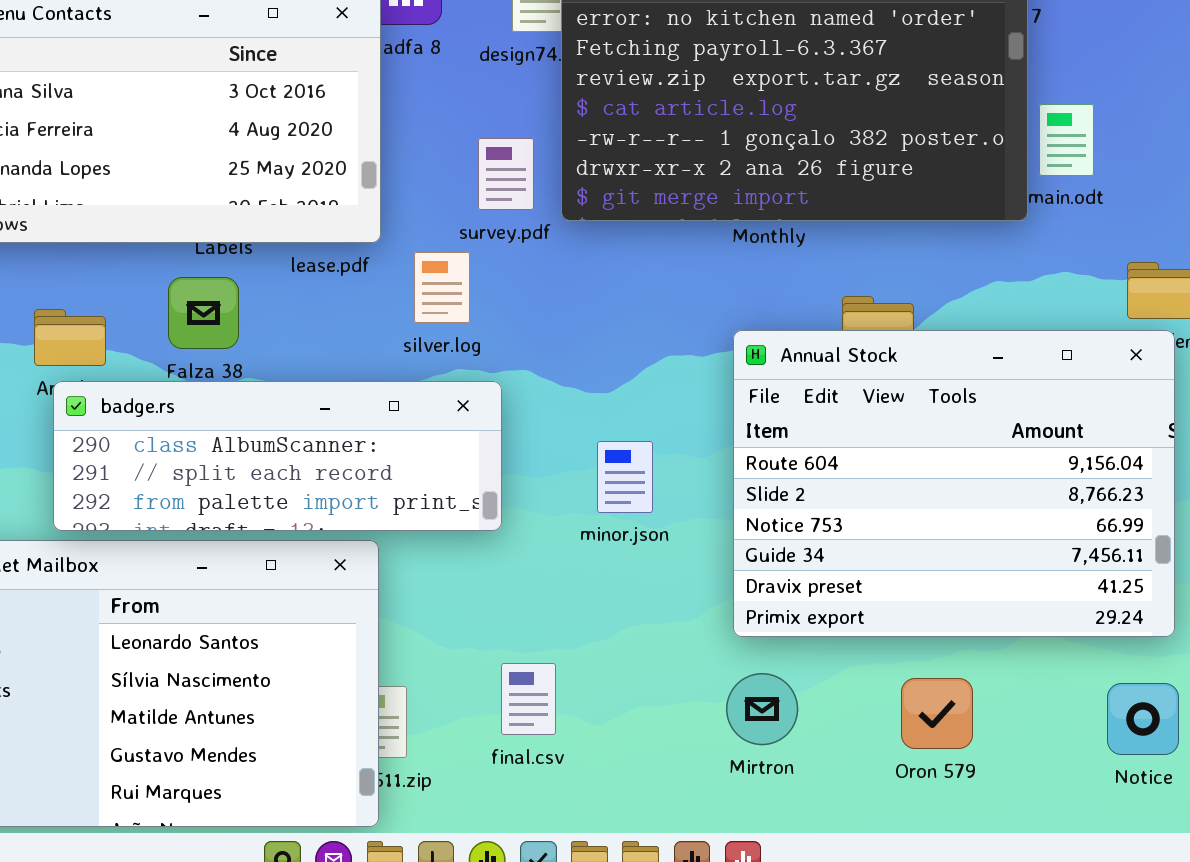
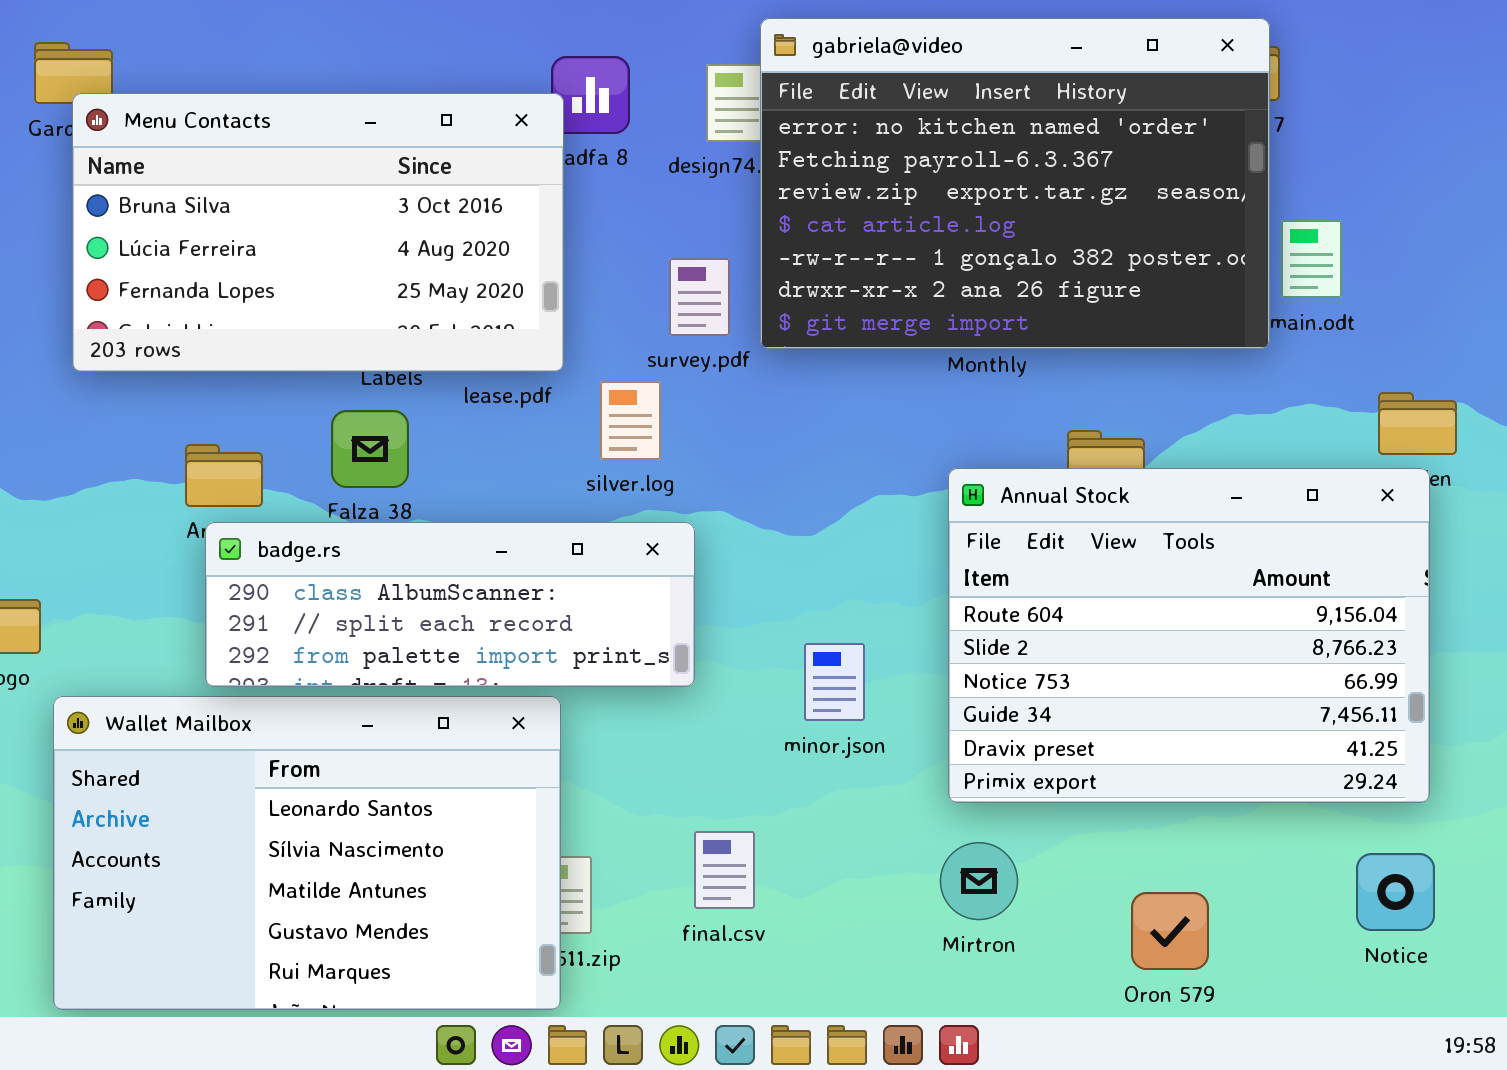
minor.json: [597,441,653,513] -> [804,643,865,721], moved
Oron 579: [901,678,973,749] -> [1131,892,1209,970], moved

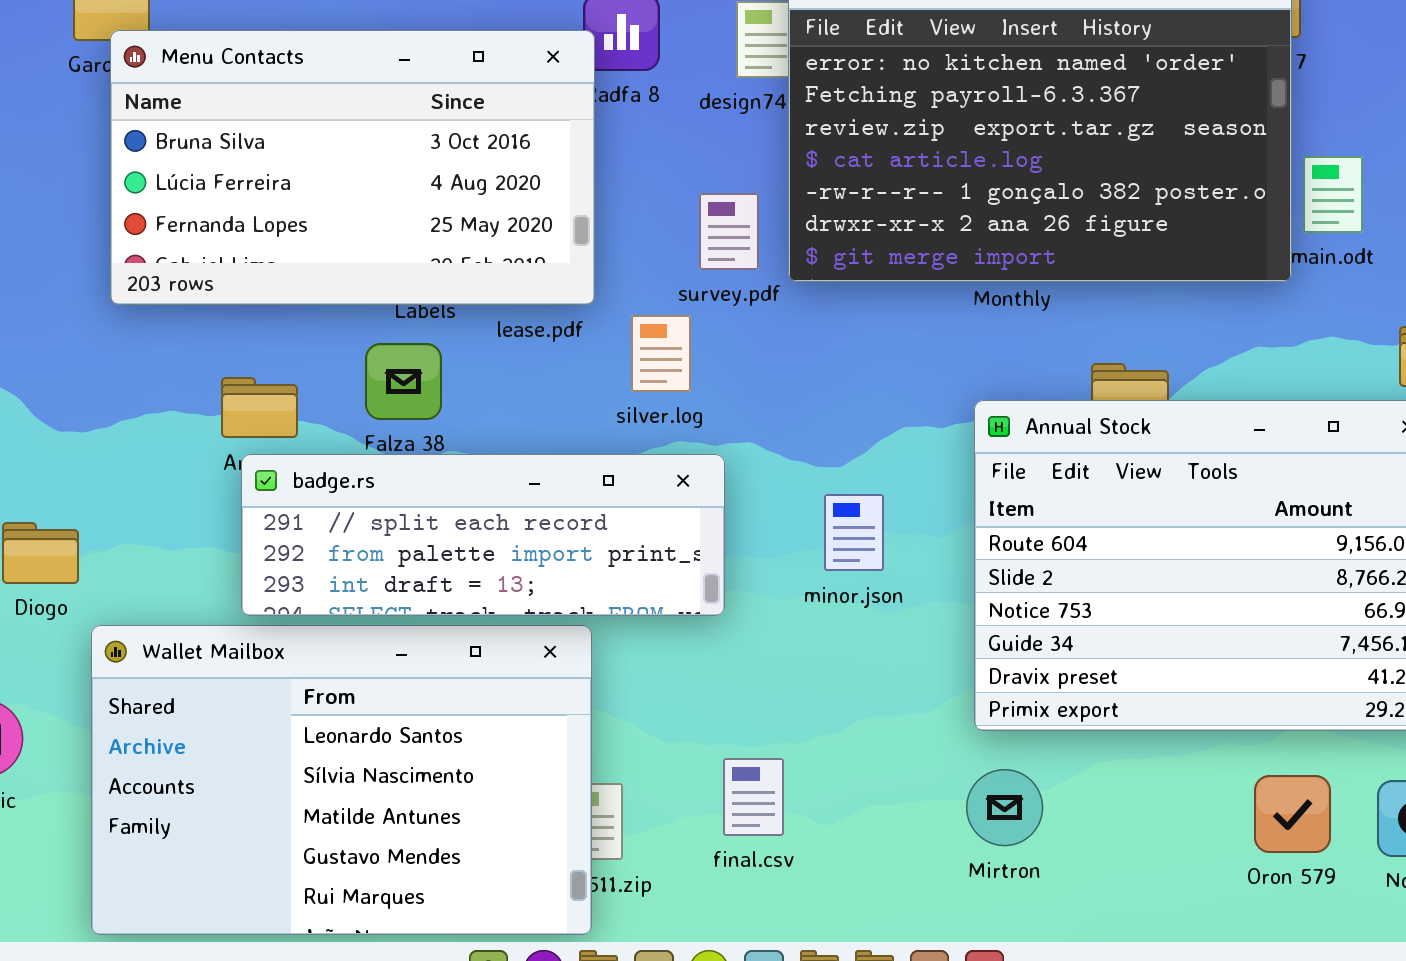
badge.rs: [205,522,695,687] -> [241,454,725,616], scrolled down 1 row
minor.json: [804,643,865,721] -> [824,494,884,571], moved
Oron 579: [1131,892,1209,970] -> [1254,775,1331,853], moved

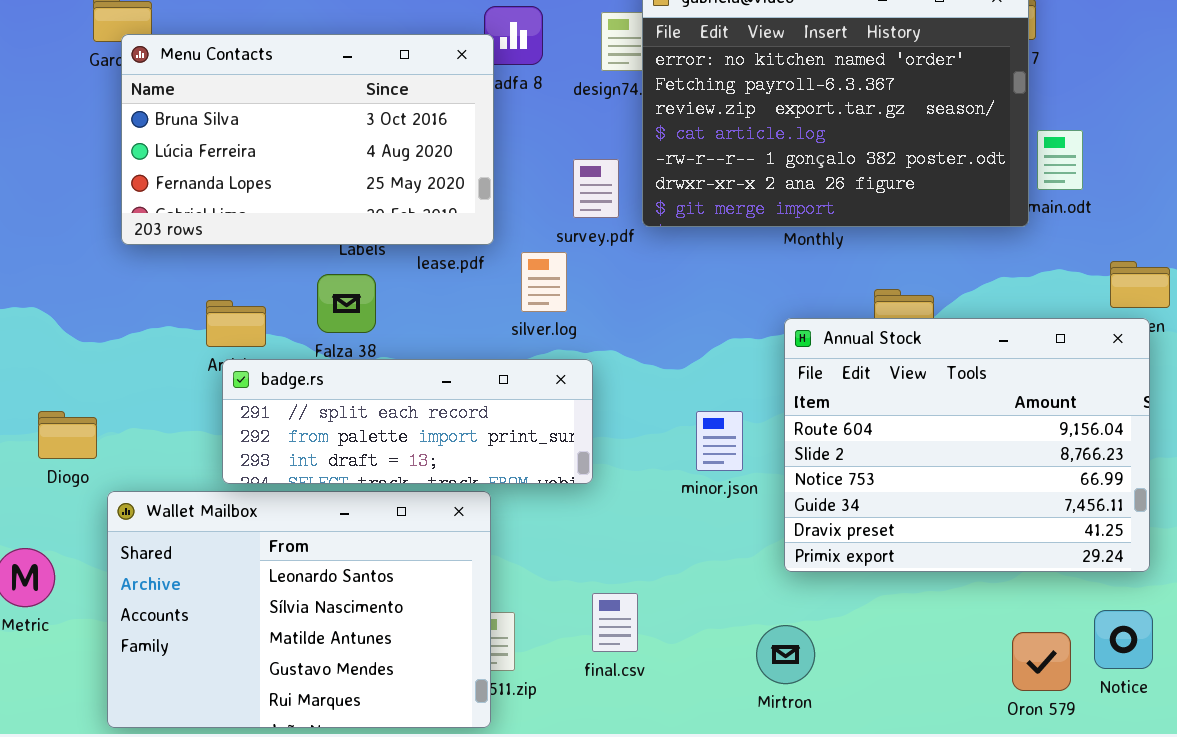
minor.json: [824,494,884,571] -> [696,411,743,471], moved
Mirtron: [966,769,1043,846] -> [756,625,815,684], moved
Oron 579: [1254,775,1331,853] -> [1012,632,1071,691], moved

